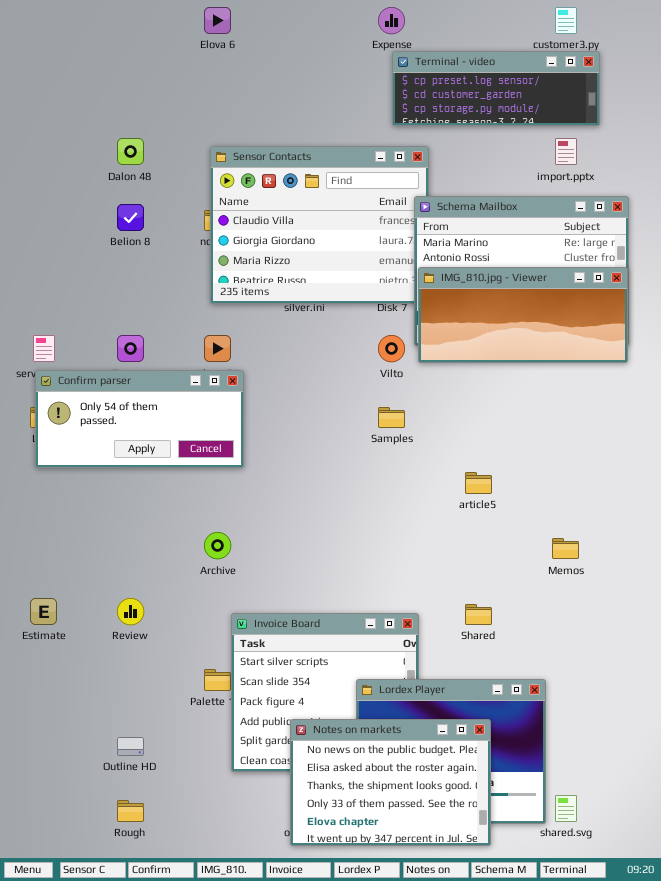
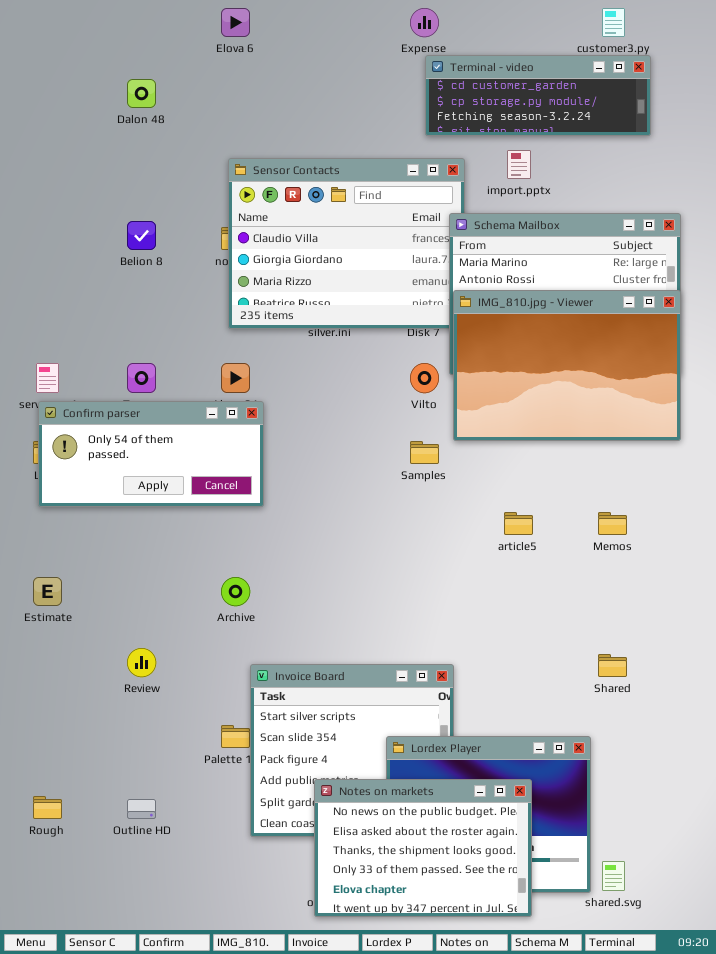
Terminal - video: [392,51,600,126] -> [425,55,651,136], scrolled down 1 row
Dalon 48: [117,138,144,165] -> [127,79,156,108], moved
import.pptx: [555,138,577,165] -> [507,150,531,179], moved
IMG_810.jpg - Viewer: [418,267,628,363] -> [453,290,681,441], resized
Memos: [552,538,579,559] -> [598,512,627,535], moved
Estimate: [30,598,57,625] -> [33,577,62,606], moved
Shared: [465,604,492,625] -> [598,654,627,677], moved
Rough: [117,800,144,822] -> [33,796,62,819], moved

